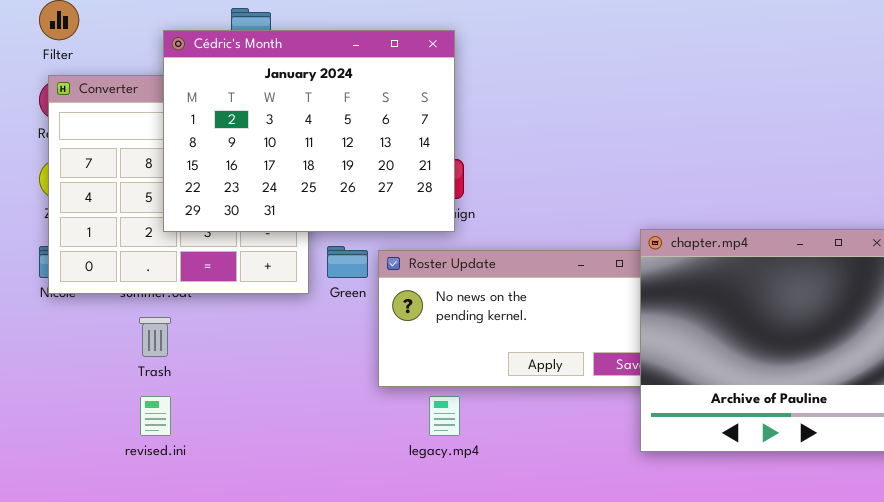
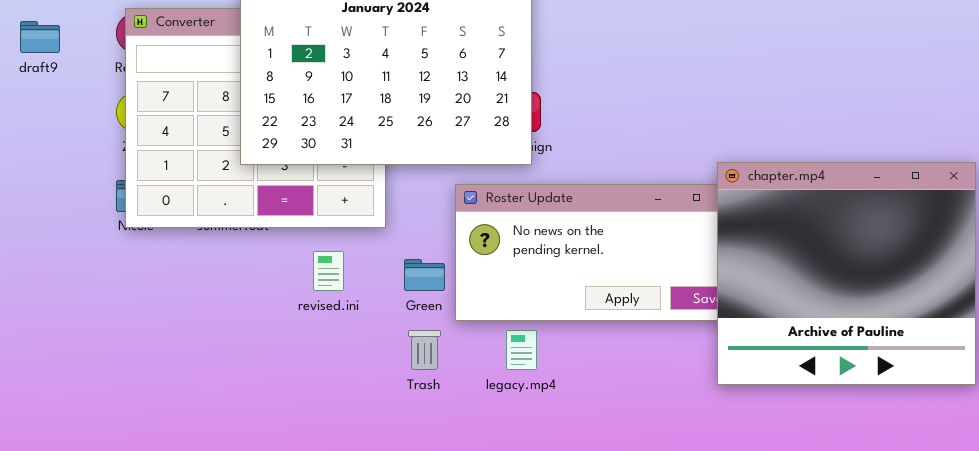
Green: [327,246,368,278] -> [404,259,445,291], moved
Trash: [139,317,171,357] -> [408,330,441,370], moved
revised.ini: [140,396,171,436] -> [313,251,344,291], moved

